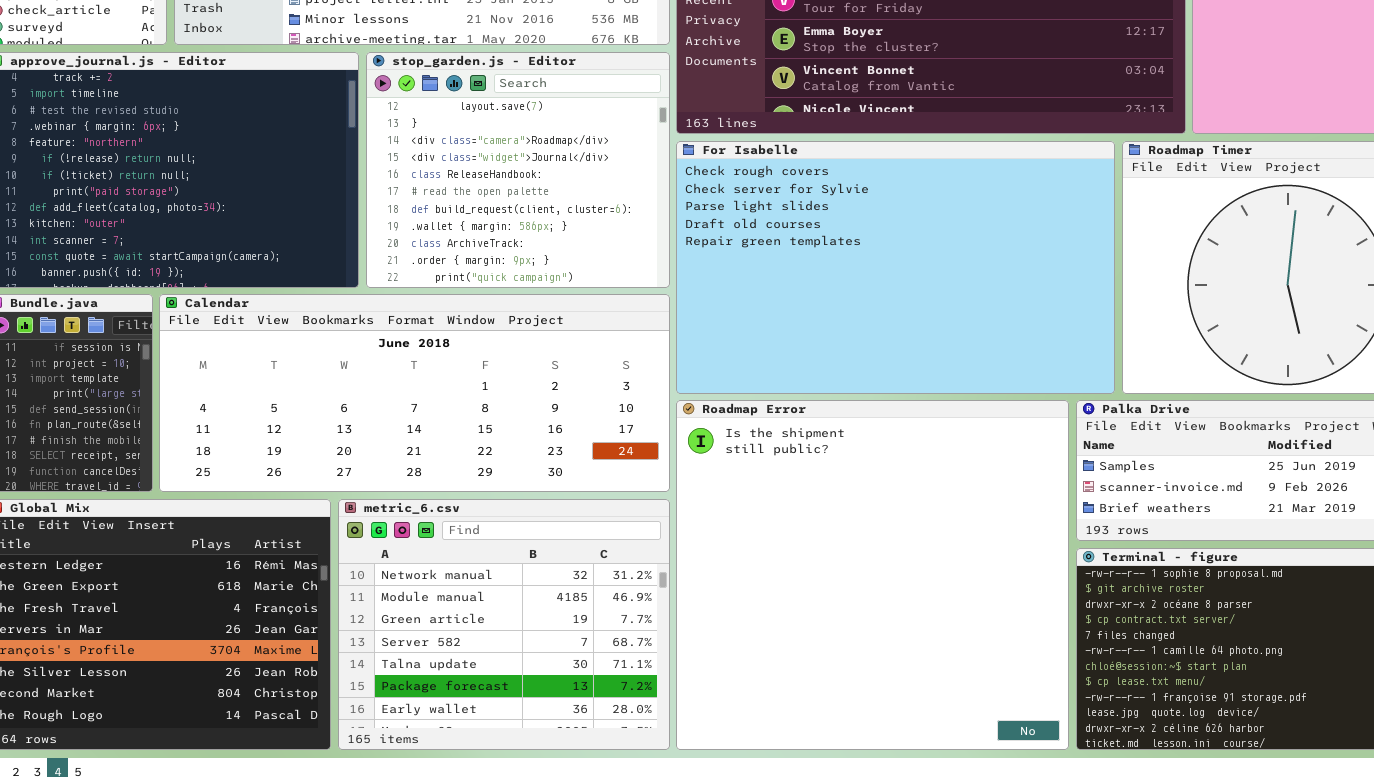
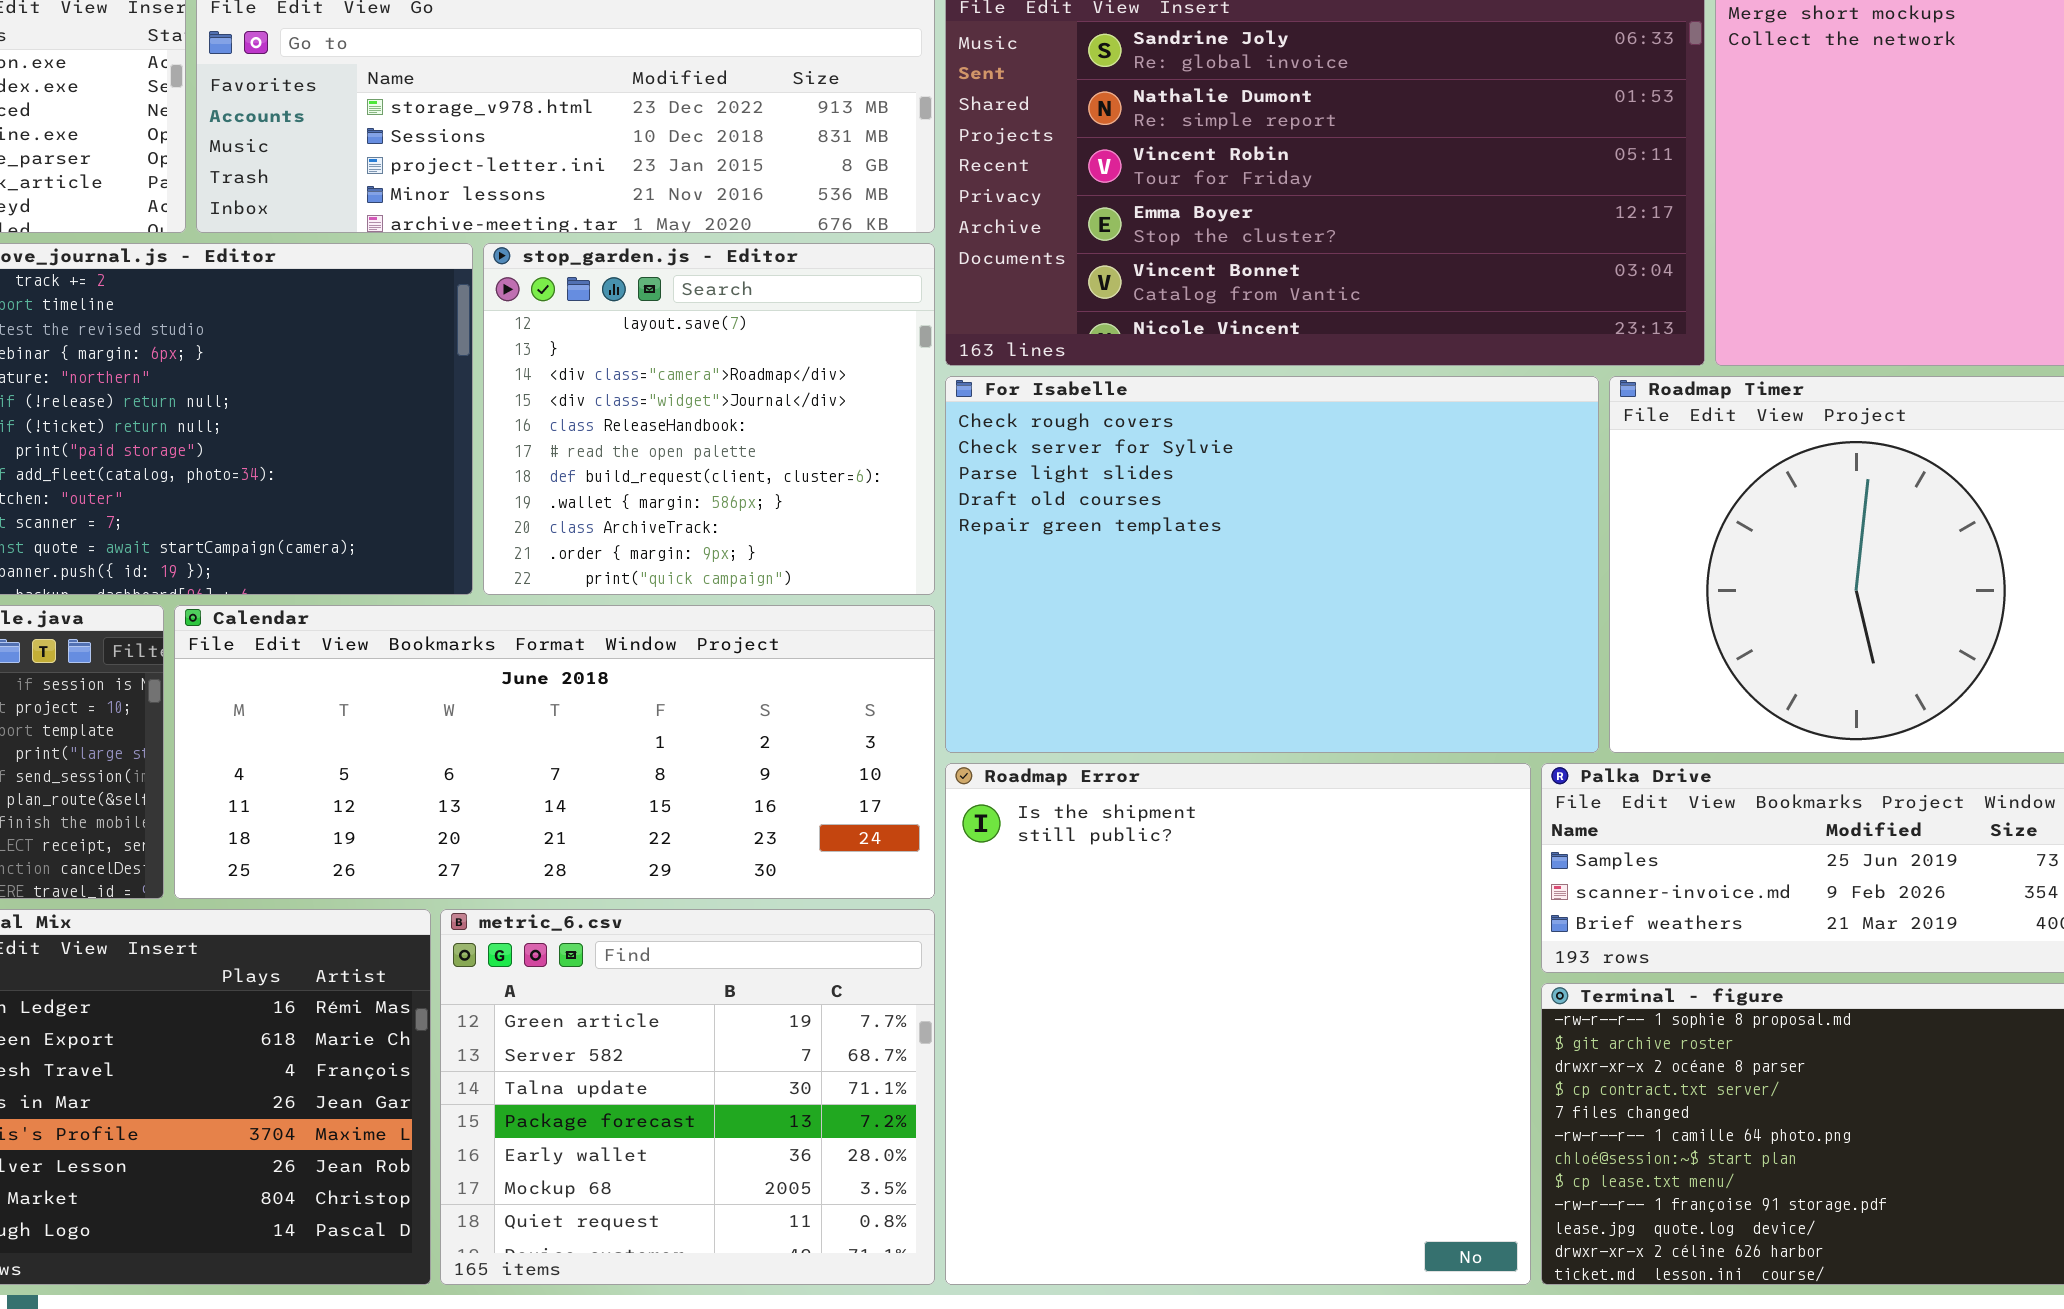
metric_6.csv: [338,499,670,750] -> [440,909,935,1285], scrolled down 2 rows

